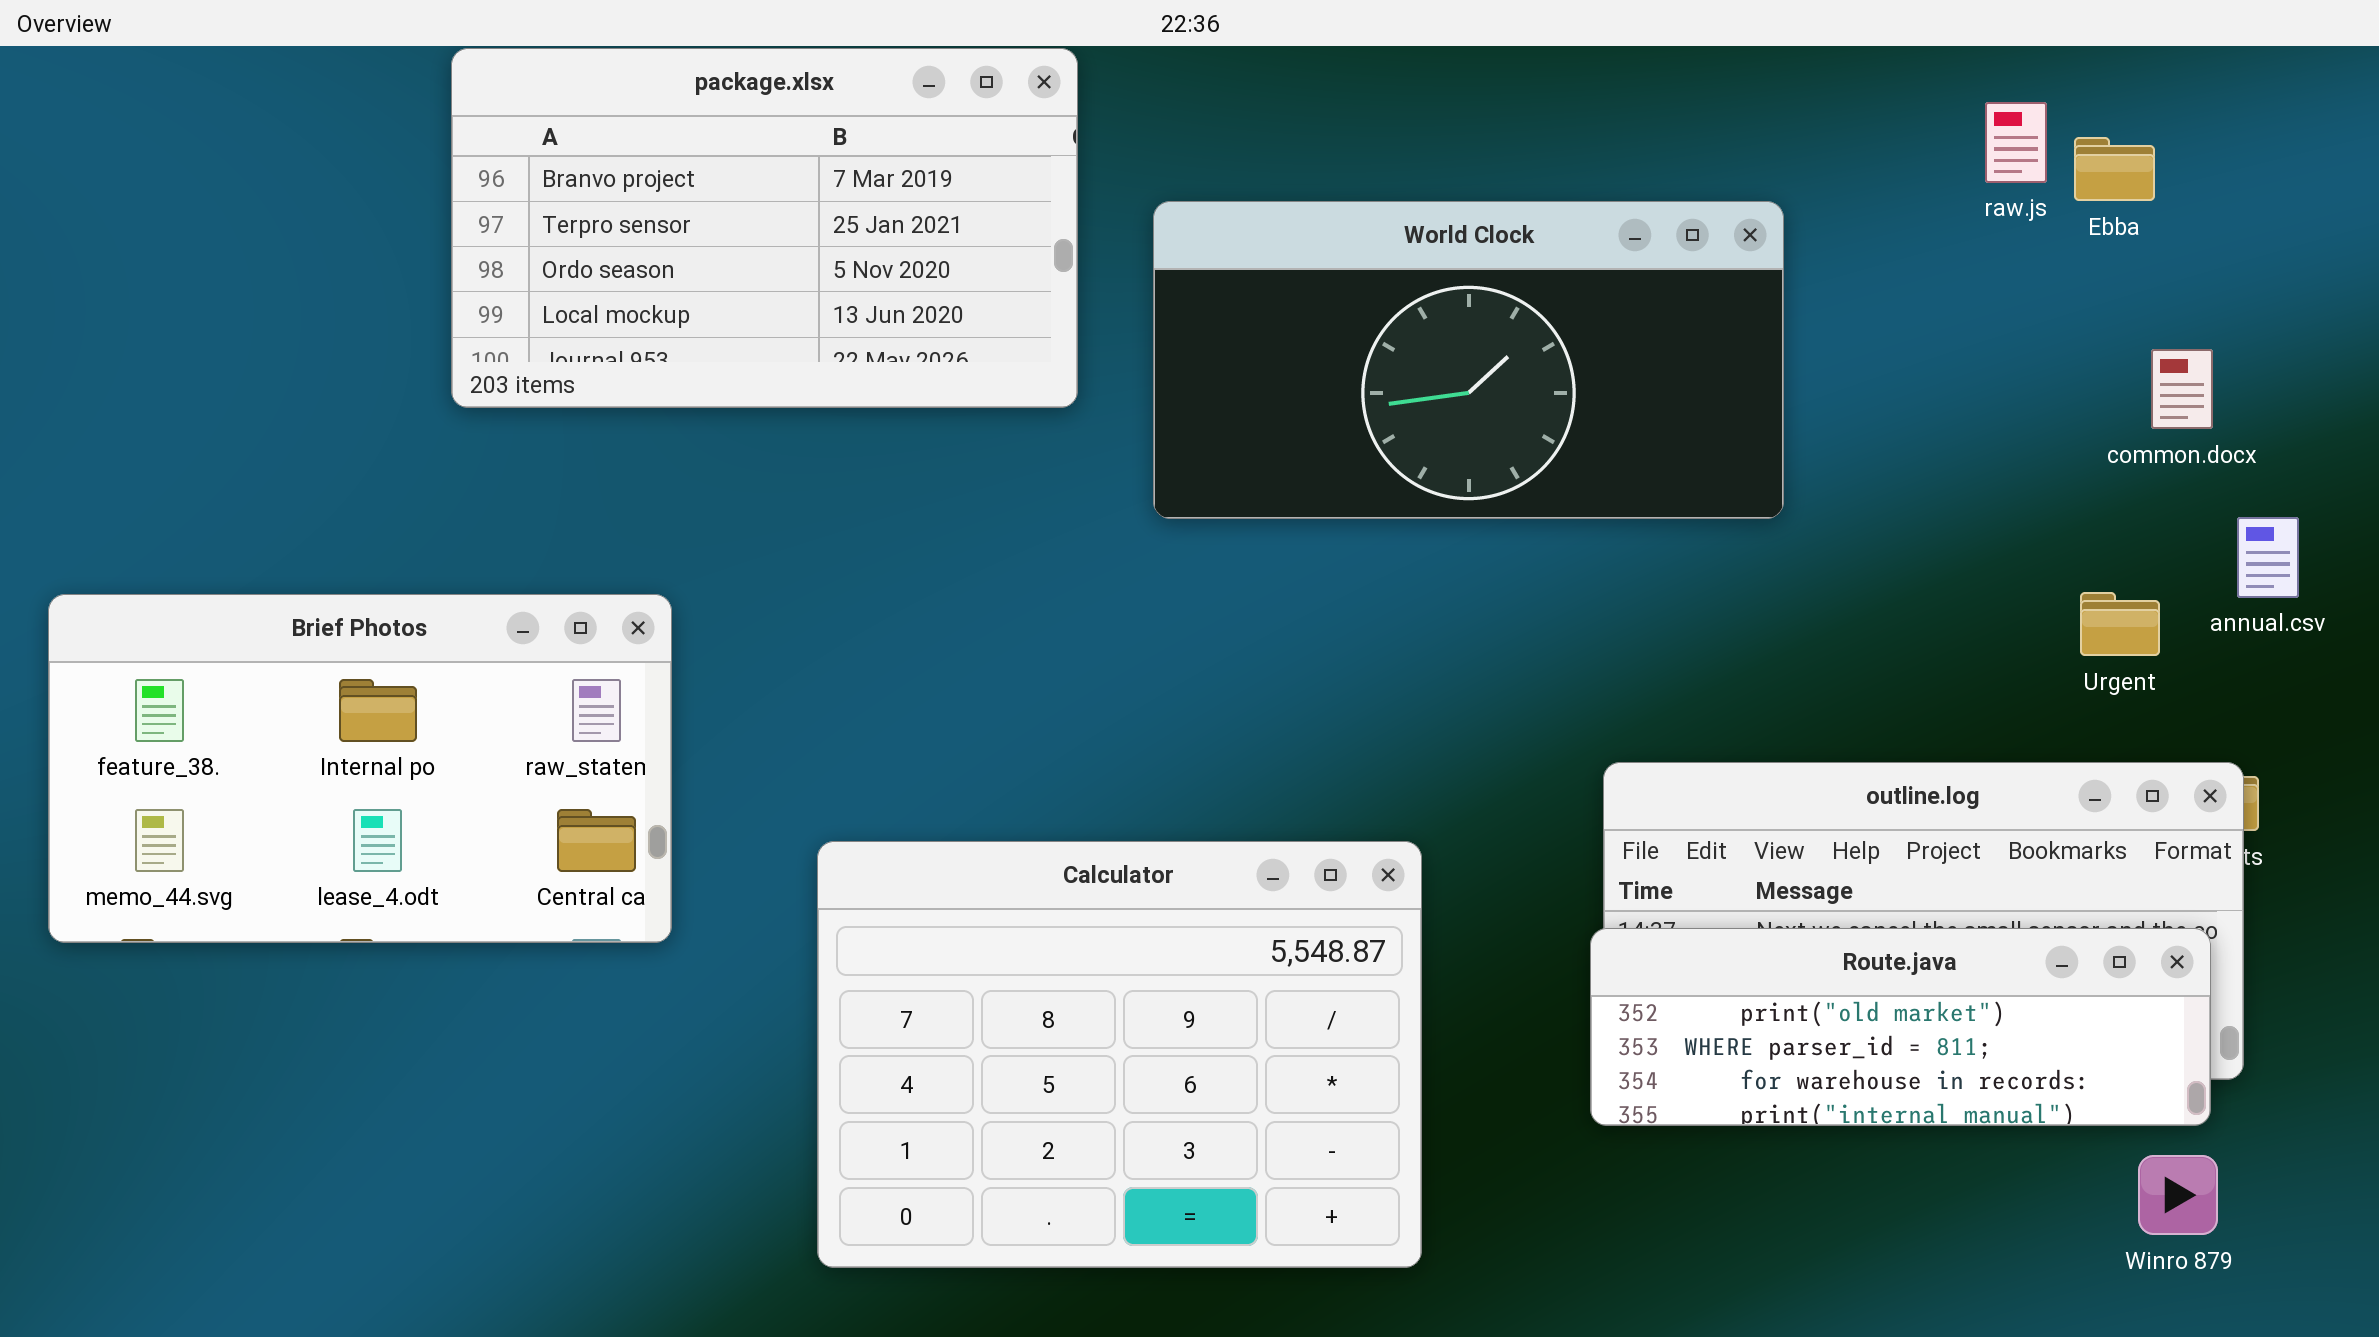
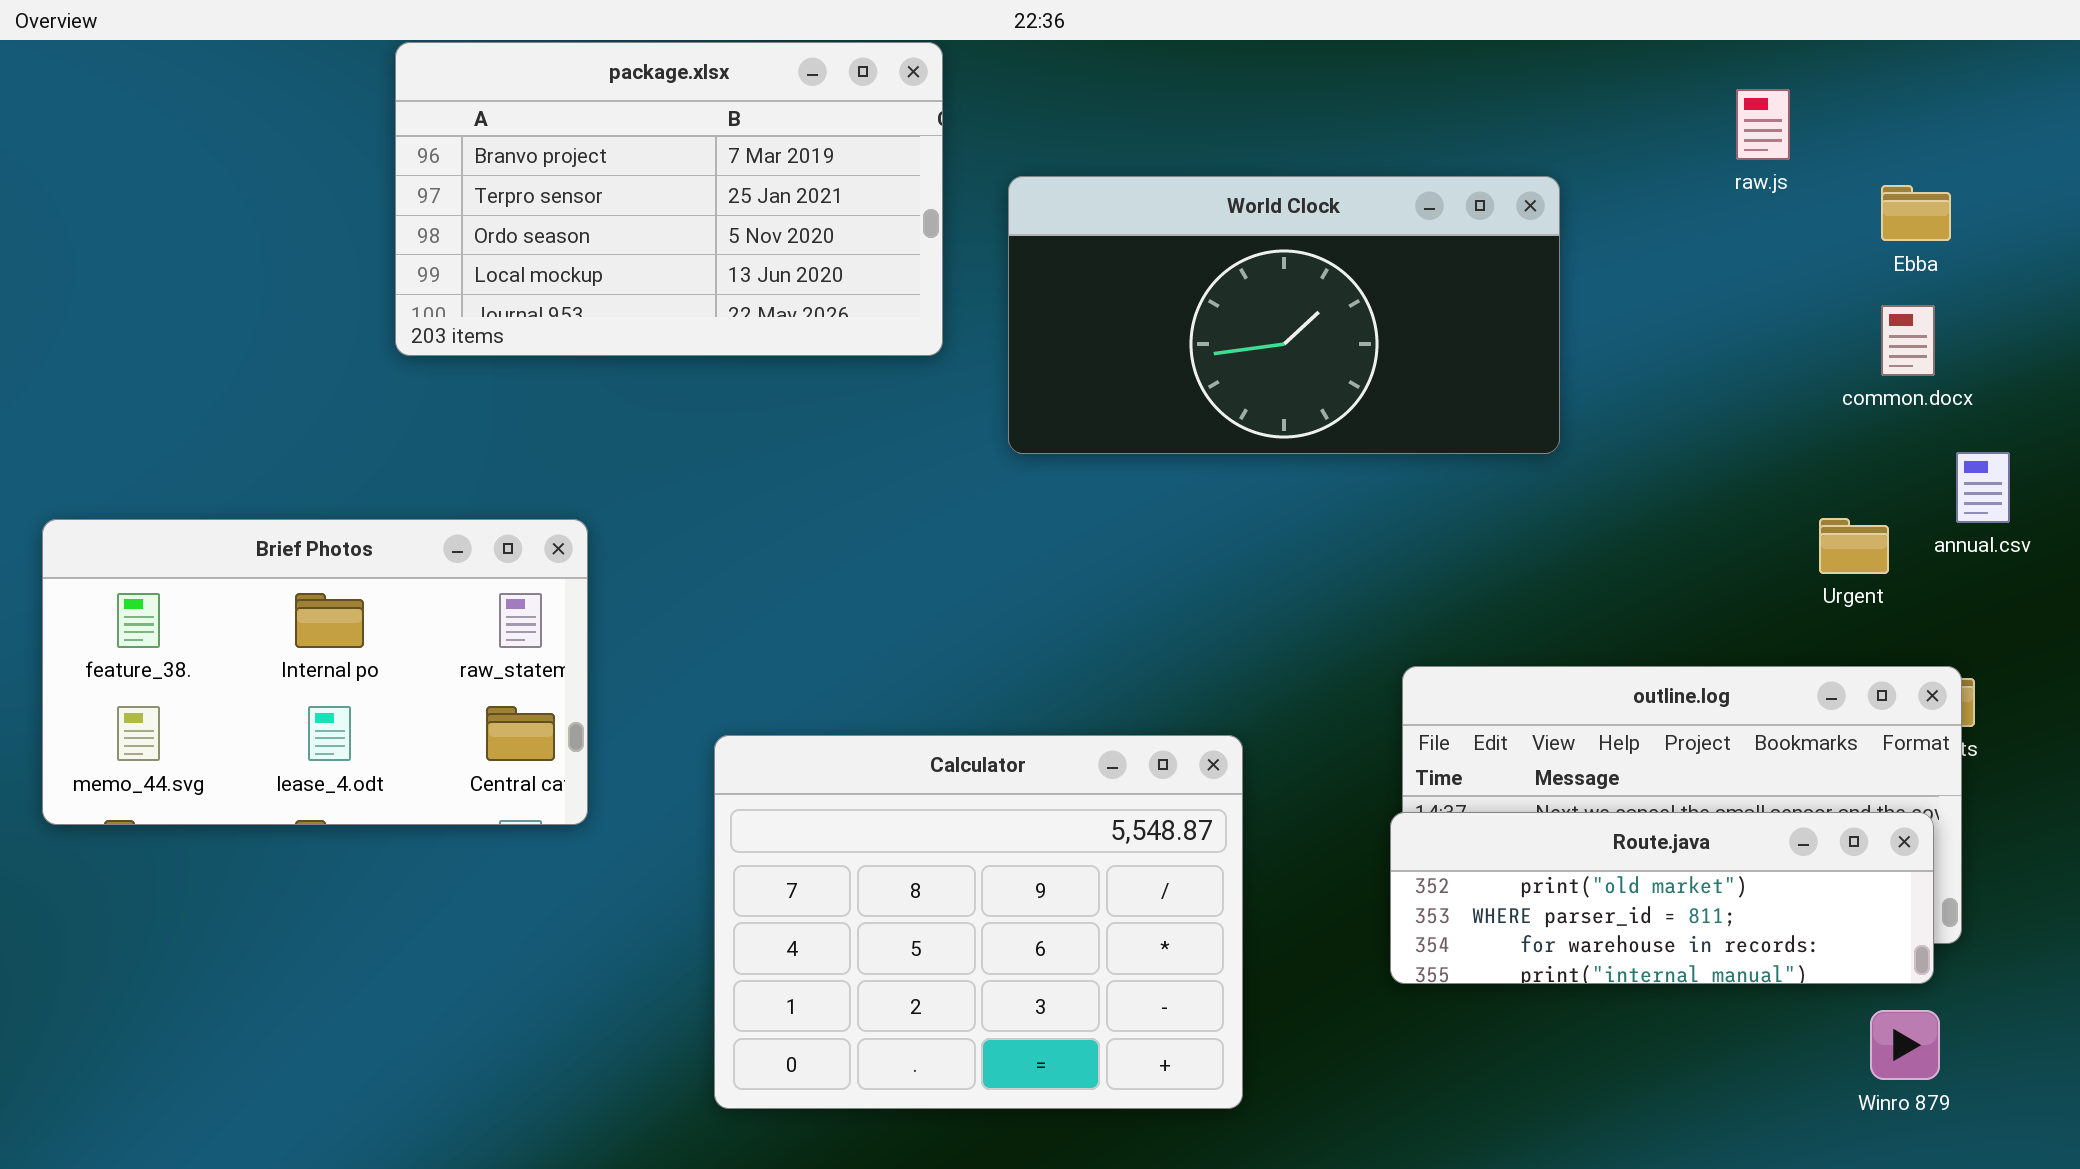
Ebba: [2074,137,2155,201] -> [1881,185,1951,241], moved

